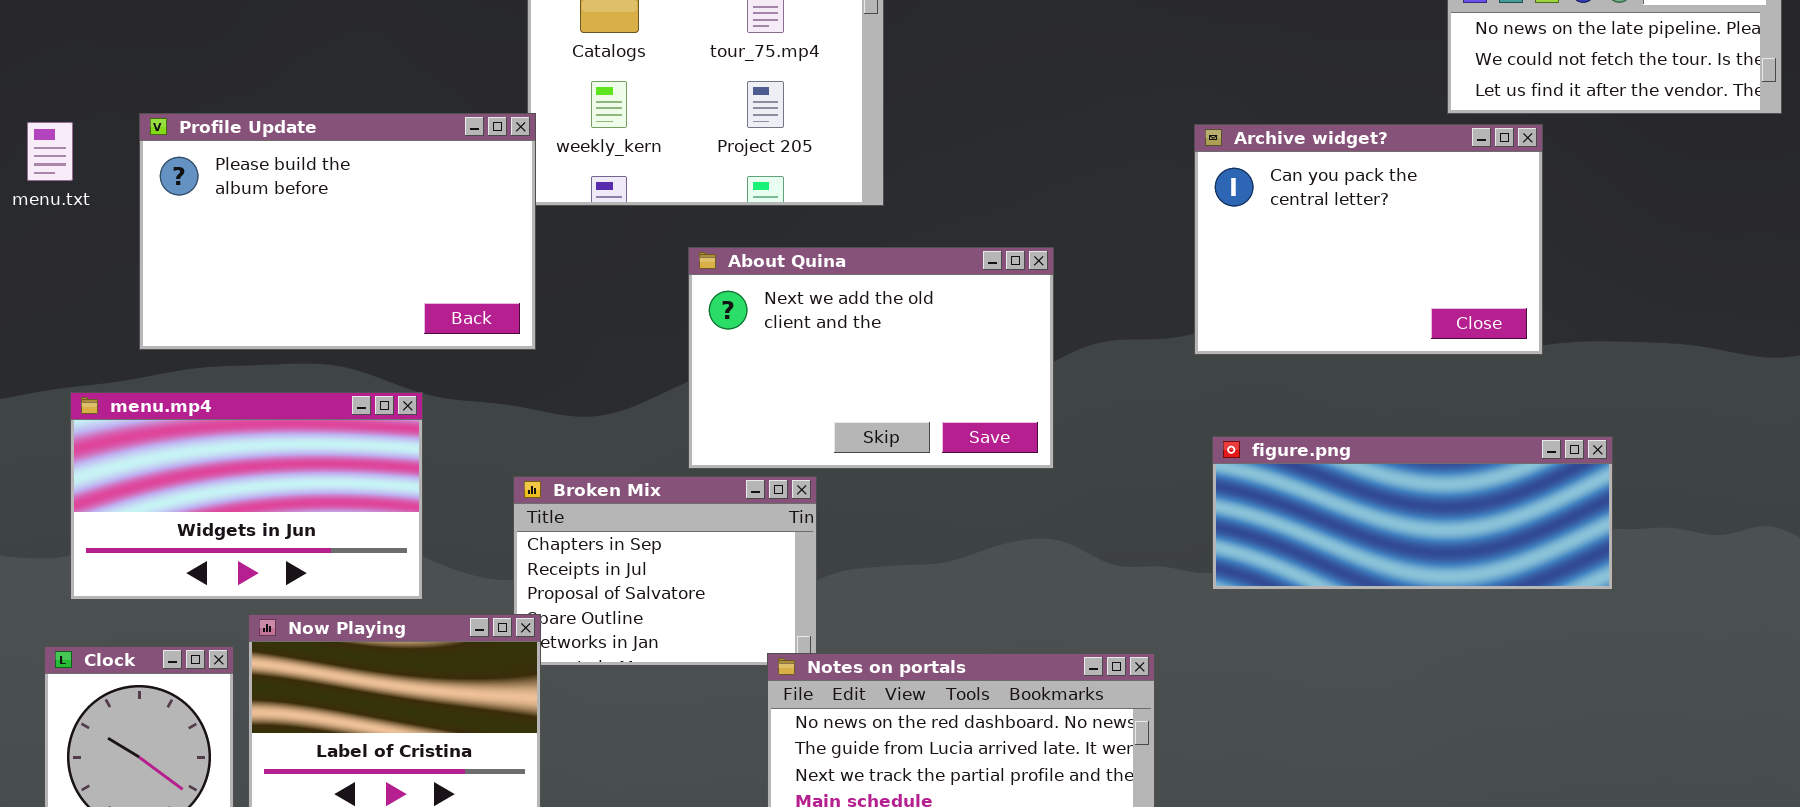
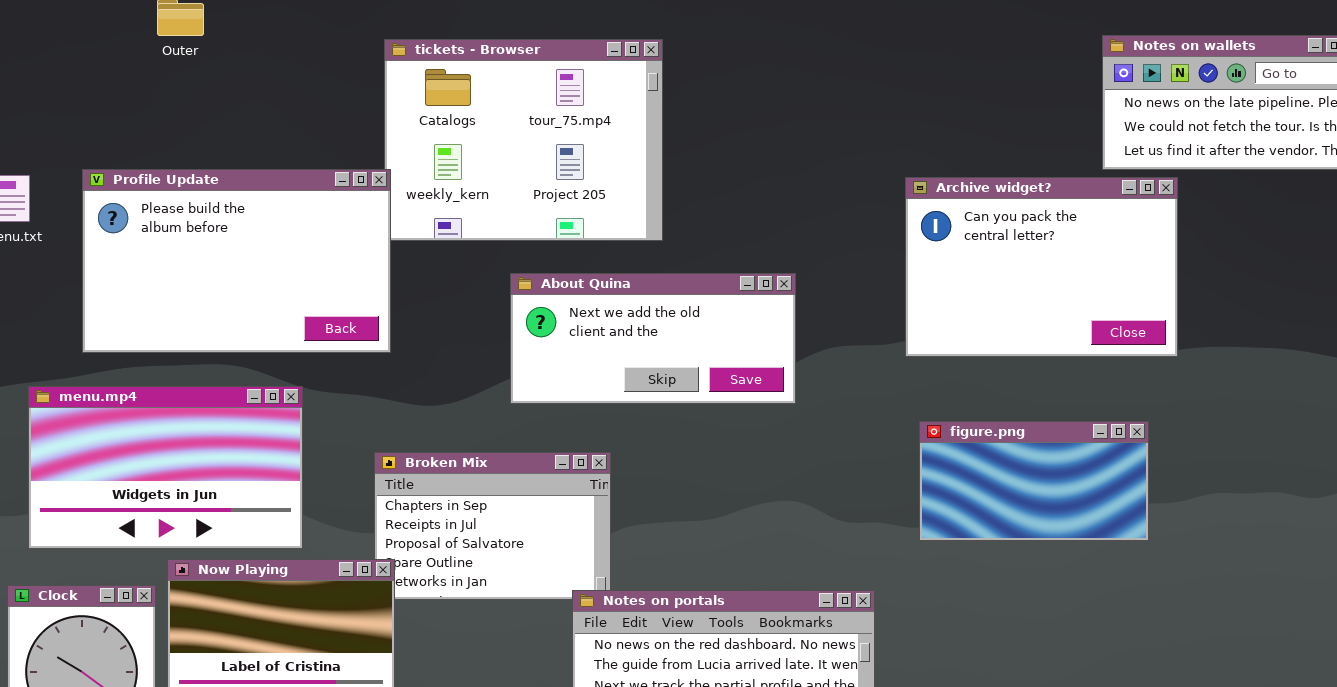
About Quina: [688,247,1054,469] -> [510,273,796,404], resized
figure.png: [1212,436,1613,590] -> [919,421,1149,541], resized

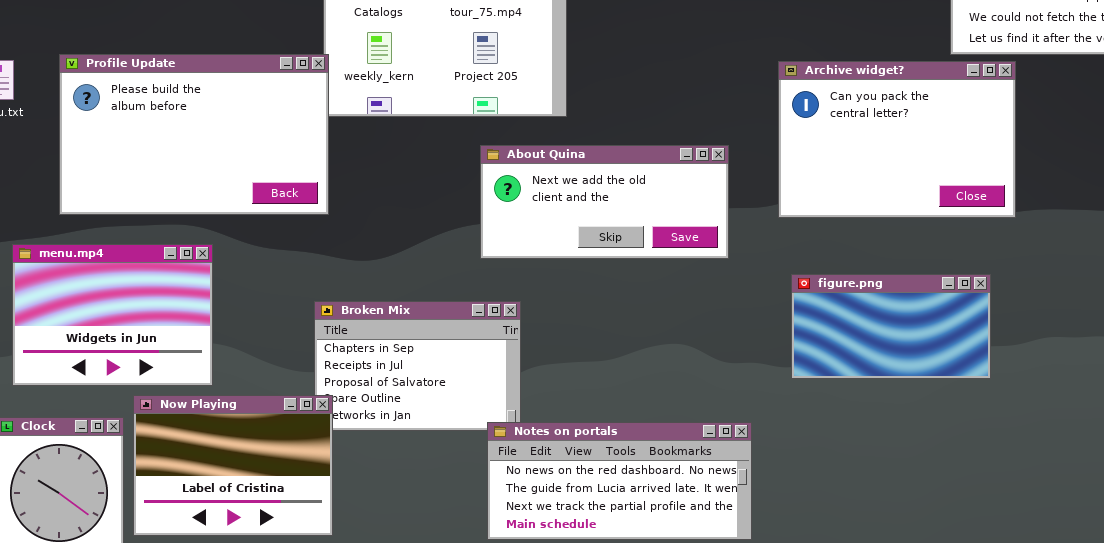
About Quina: [510,273,796,404] -> [480,145,729,259], moved
menu.mp4: [28,386,303,549] -> [12,244,213,386], resized

